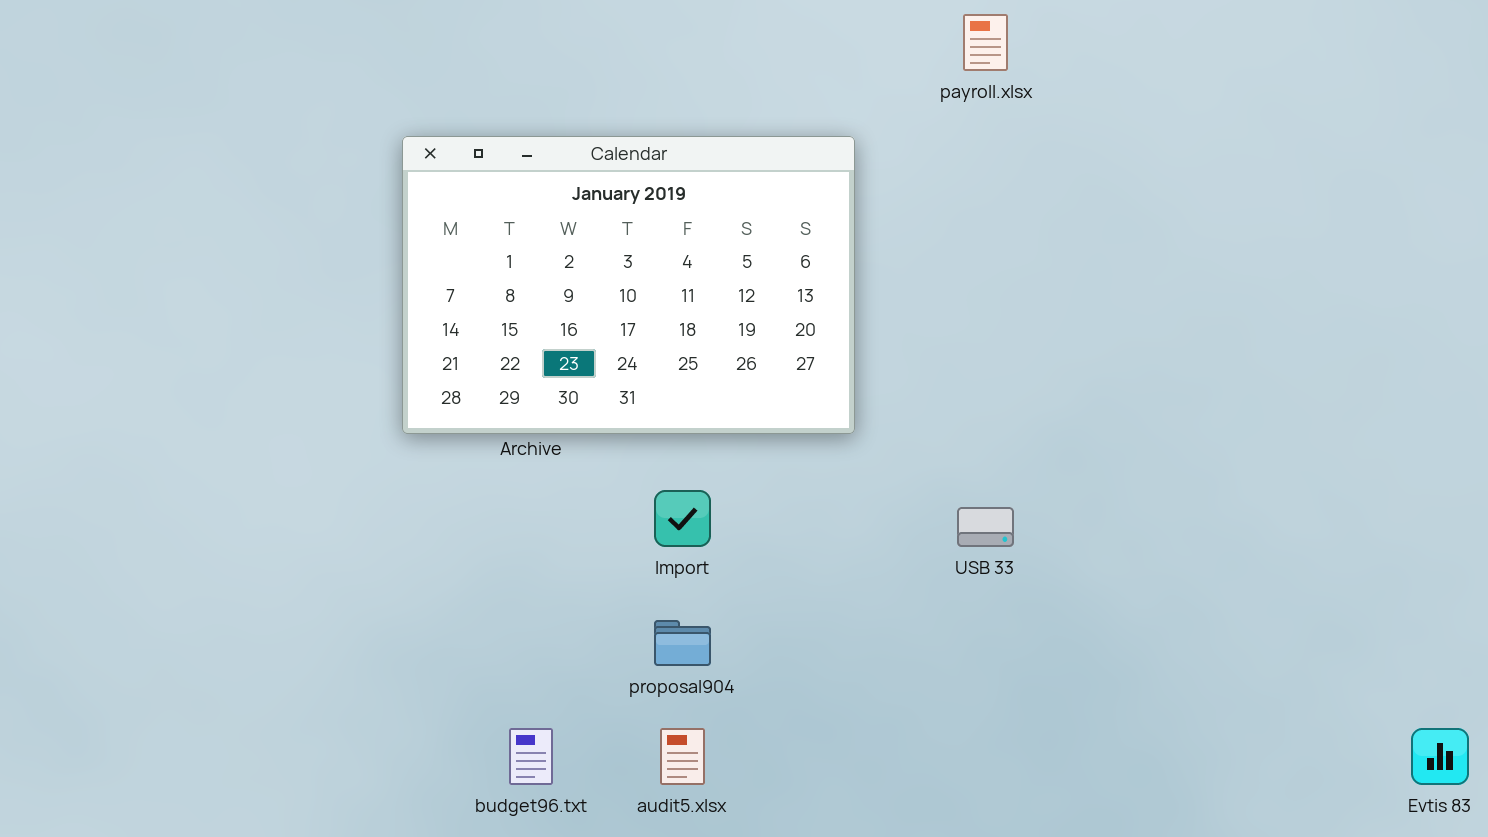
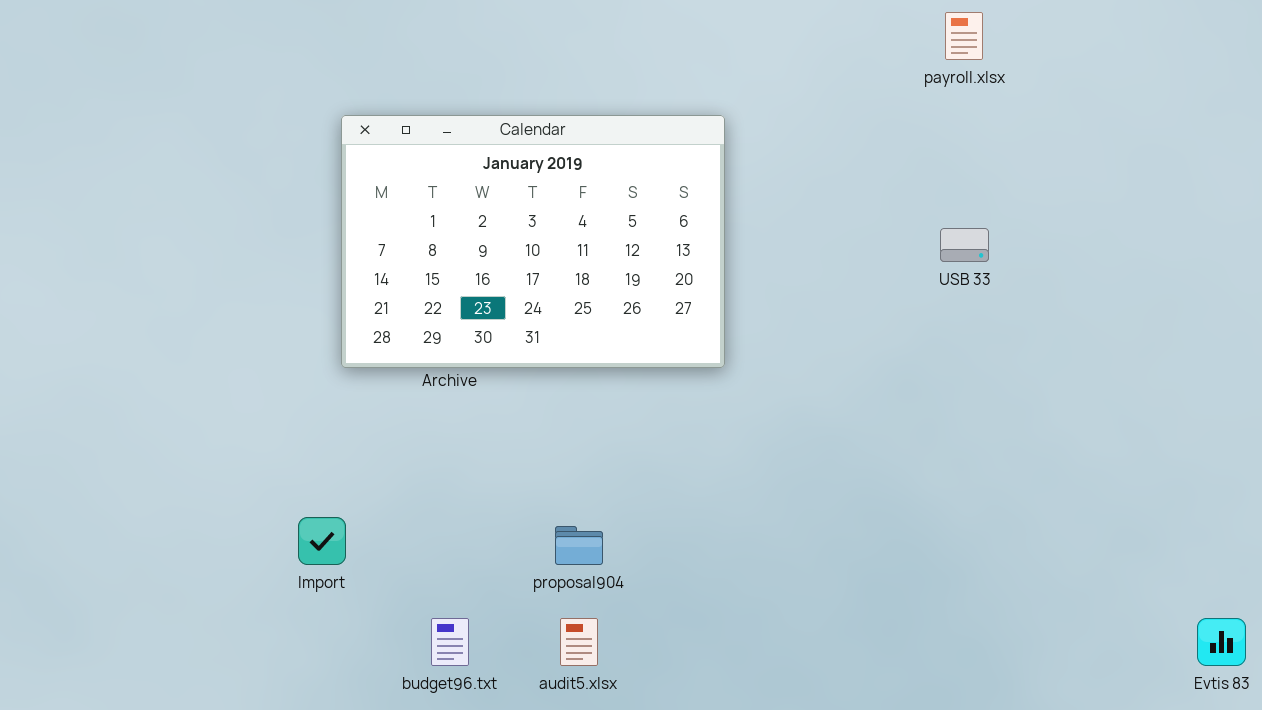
payroll.xlsx: [963,14,1008,71] -> [945,12,983,60], moved
Import: [654,490,711,547] -> [298,517,346,565], moved
USB 33: [957,507,1014,547] -> [940,228,989,262], moved

